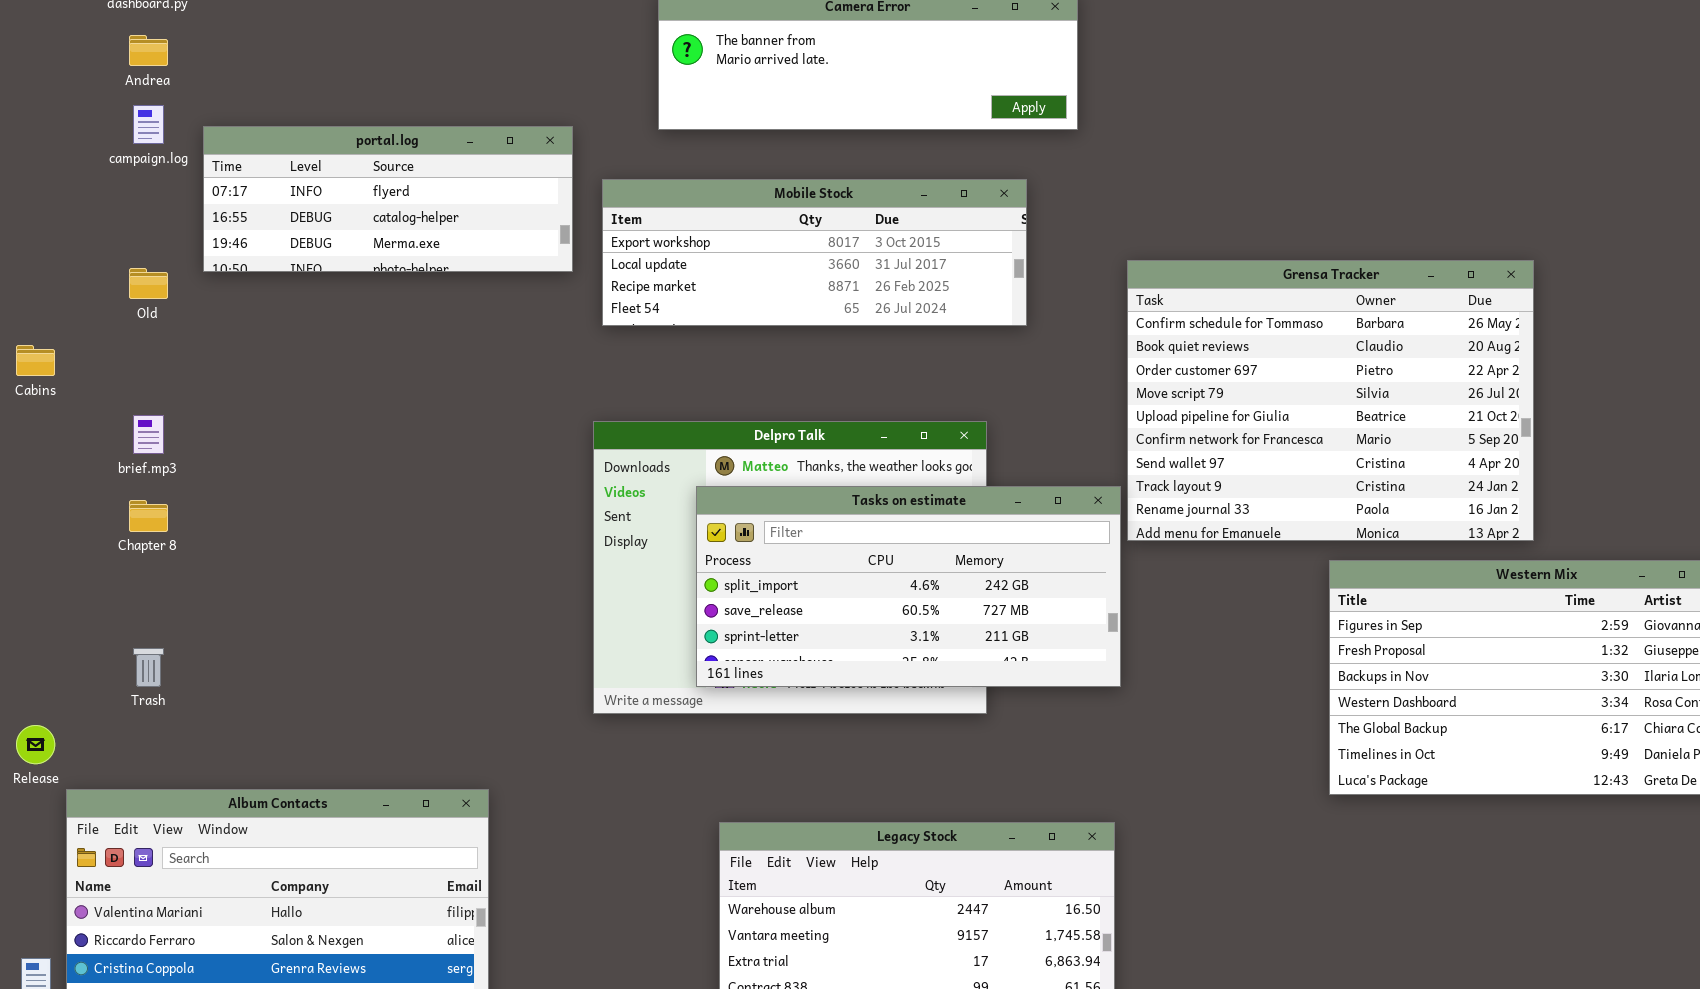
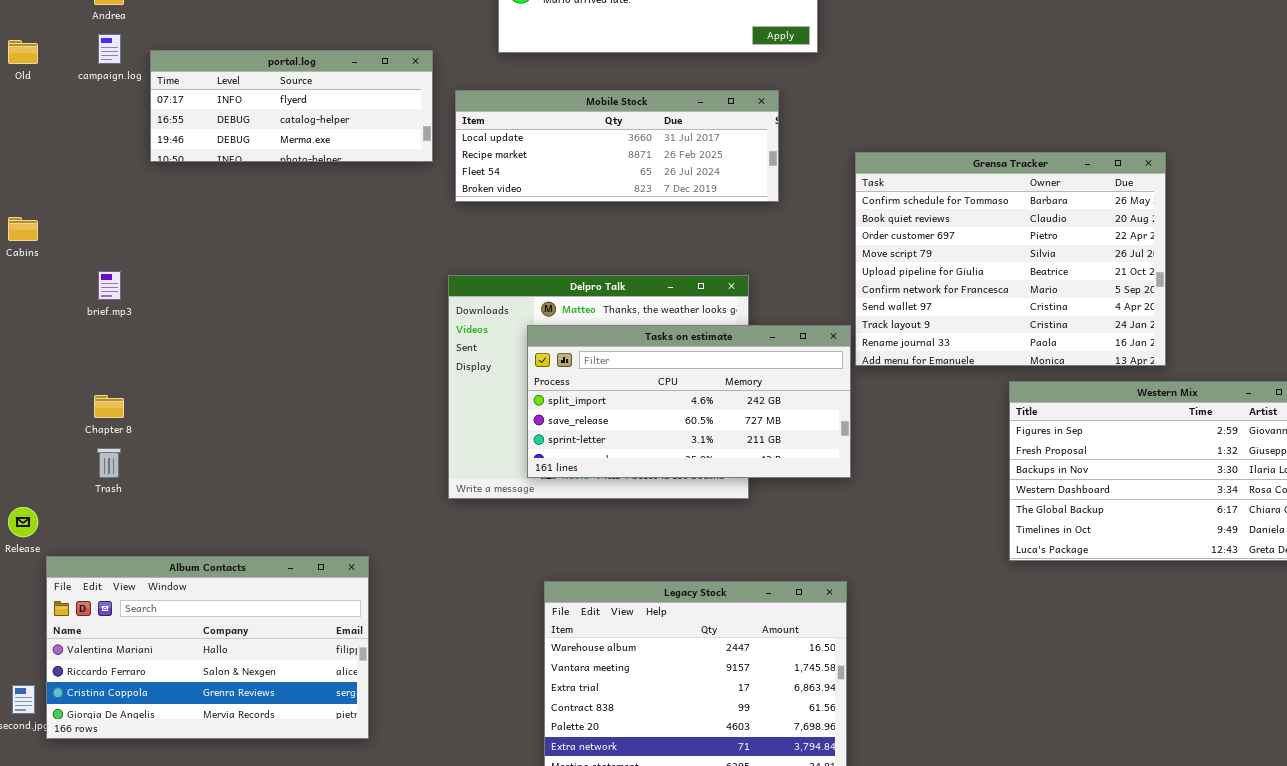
Mobile Stock: [602,179,1027,326] -> [455,90,779,202], scrolled down 1 row
Old: [129,268,168,299] -> [8,40,38,64], moved
Chapter 8: [129,500,168,532] -> [94,395,124,418], moved

